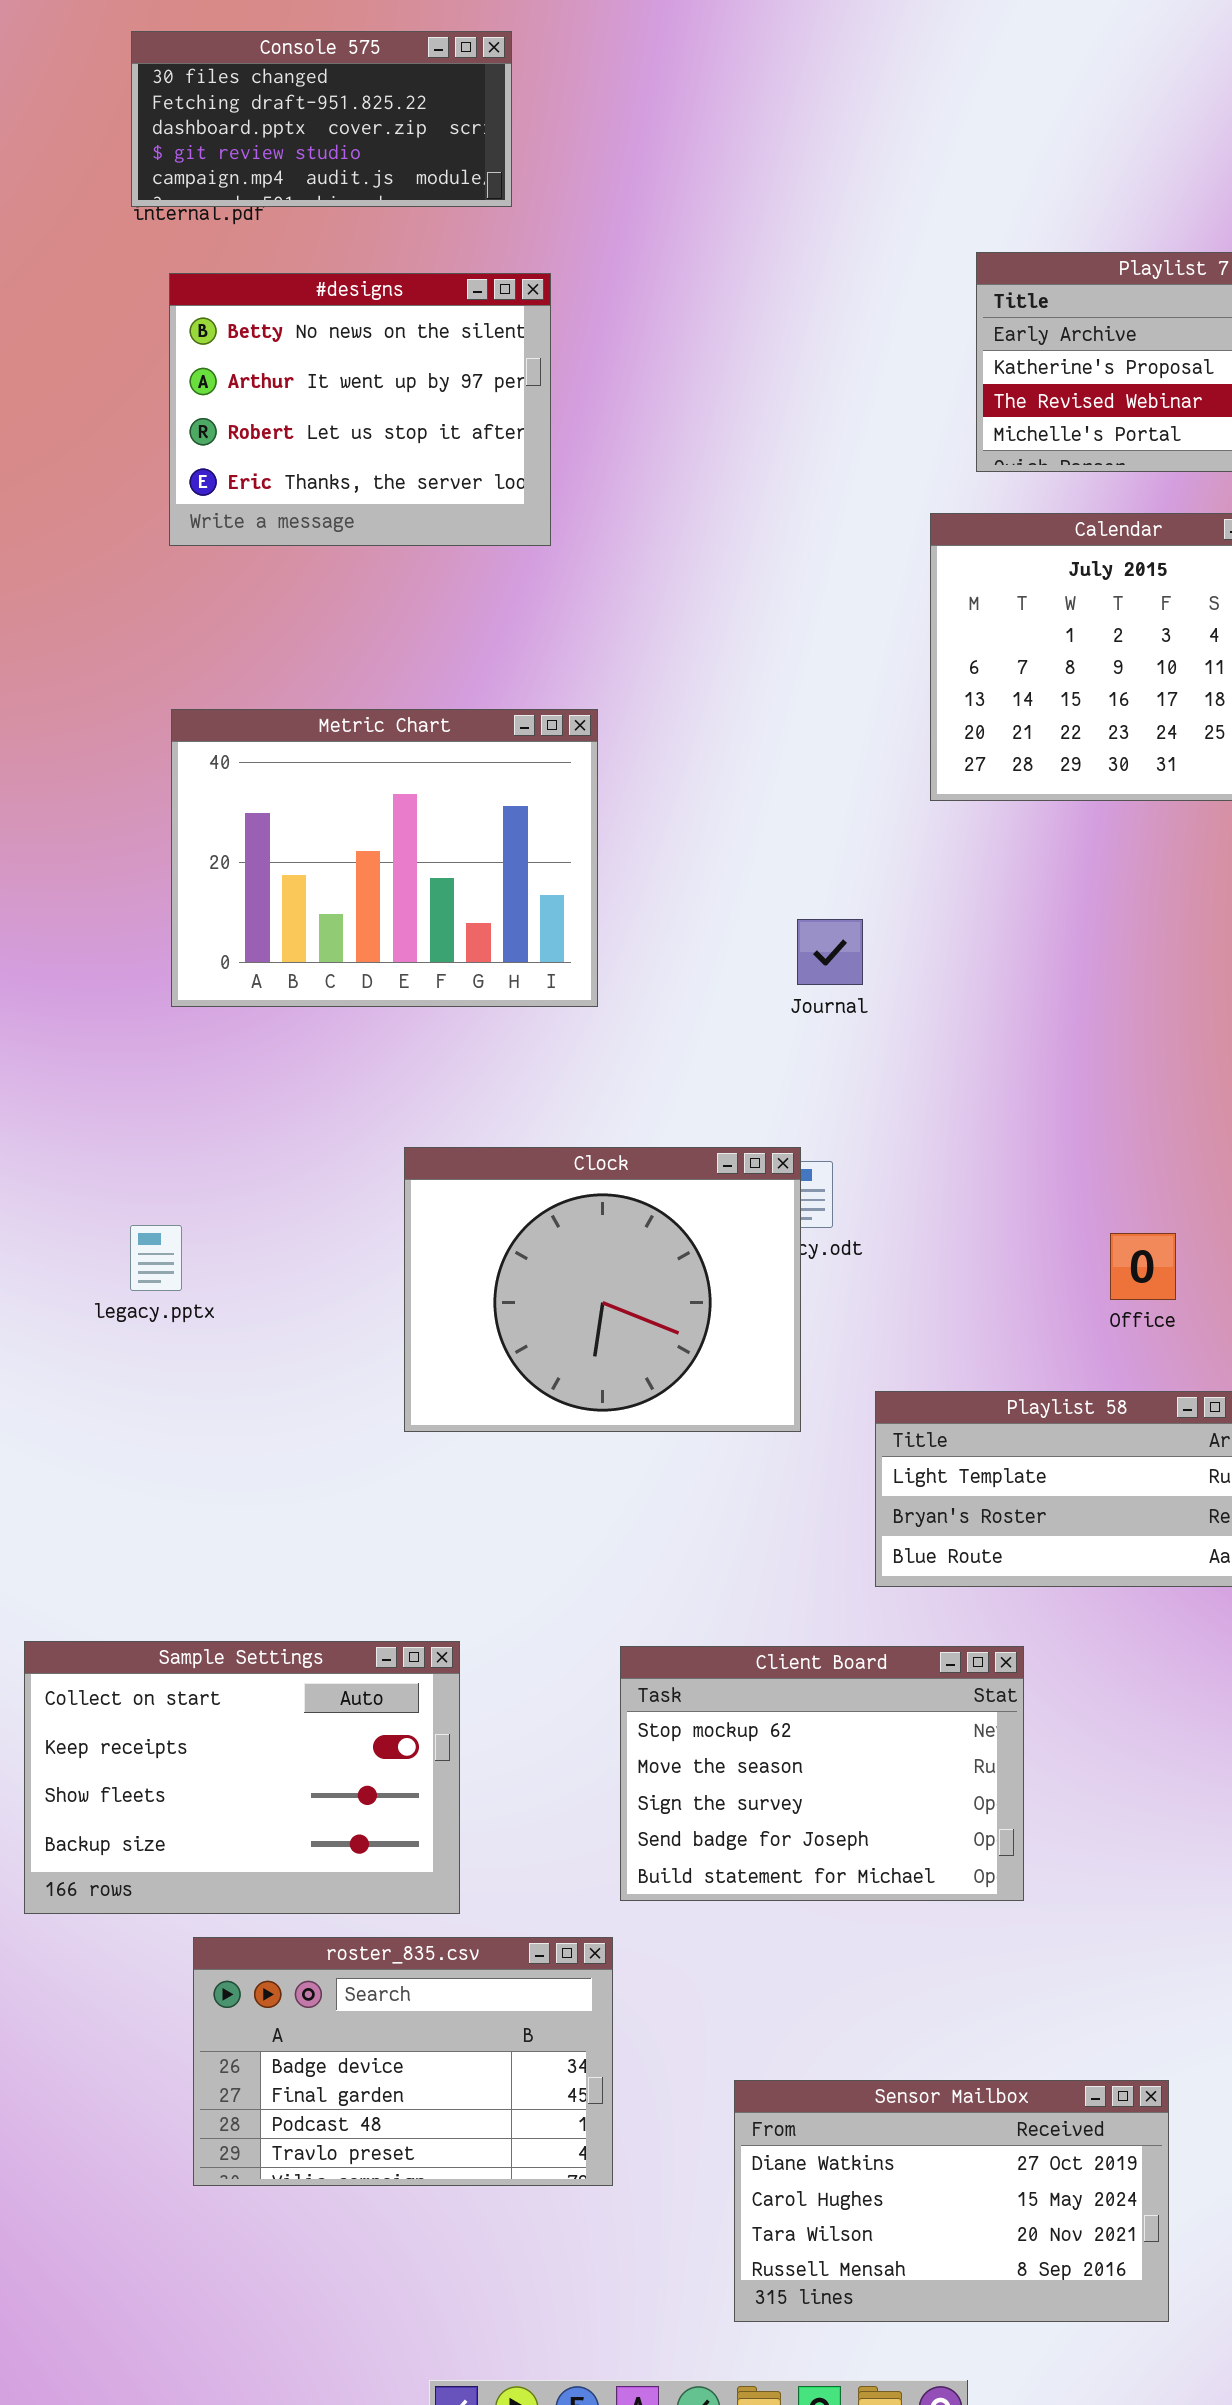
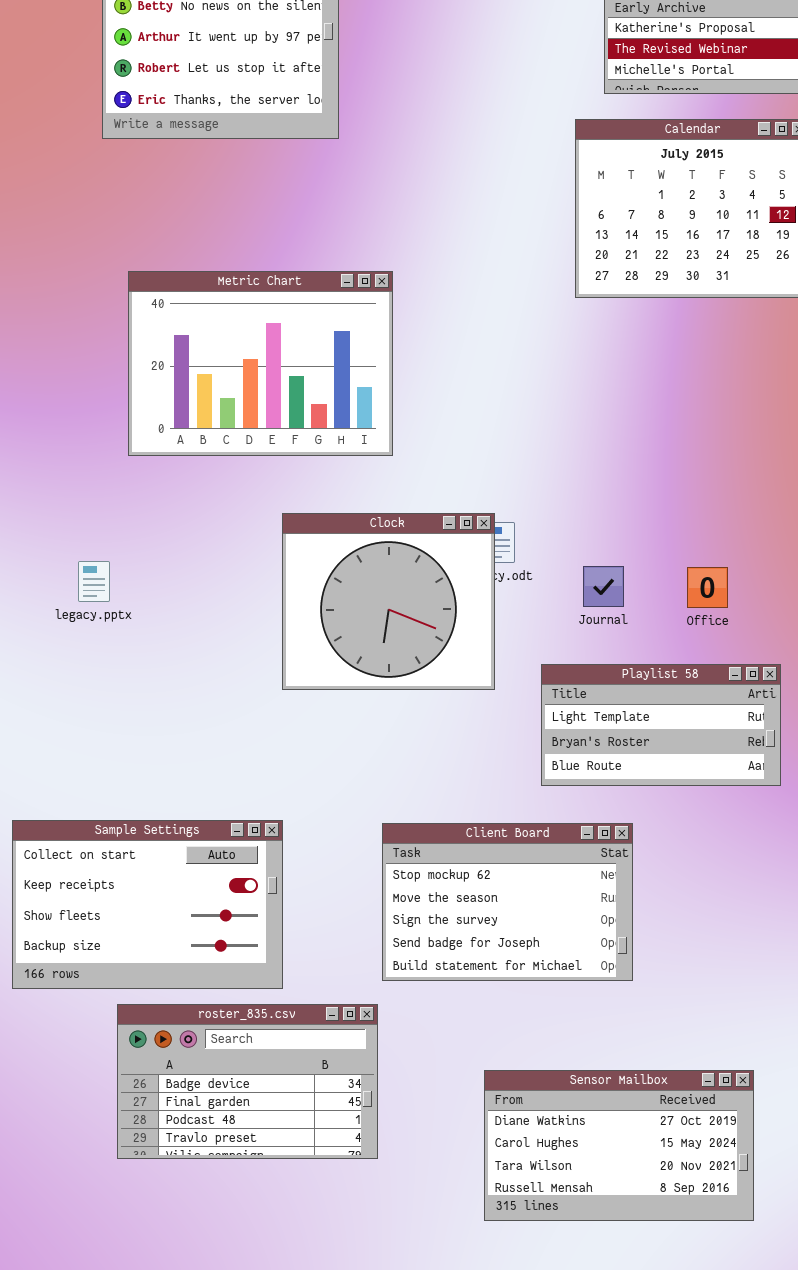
Metric Chart: [171,709,598,1007] -> [128,271,393,456], moved
Journal: [797,919,863,985] -> [583,566,624,607], moved
Clock: [404,1147,801,1432] -> [282,513,495,690], resized
Sensor Mailbox: [734,2080,1169,2322] -> [484,1070,754,1221], moved

